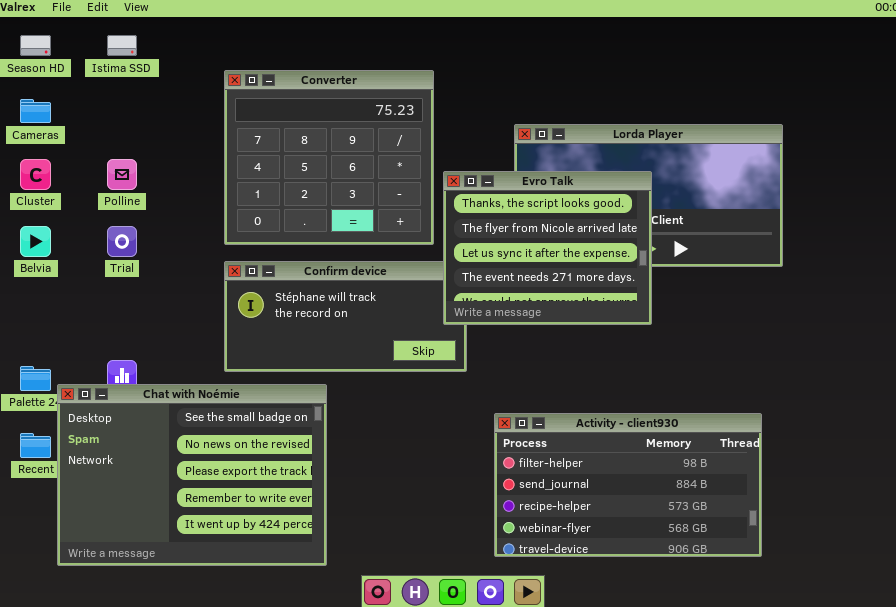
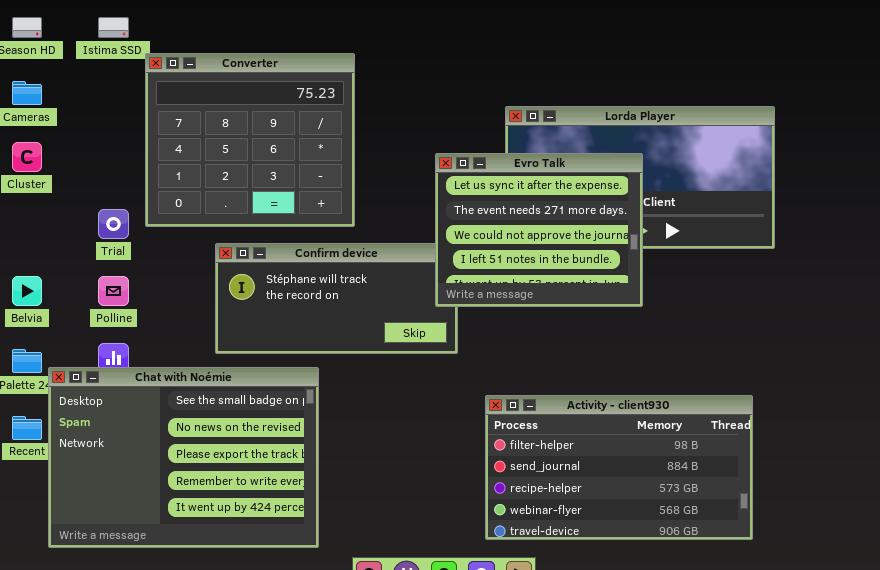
Converter: [224,70,434,245] -> [145,53,355,227], moved
Polline: [107,159,137,190] -> [98,276,129,306], moved
Evro Talk: [443,171,652,325] -> [435,153,643,307], scrolled down 2 rows
Belvia: [20,226,51,257] -> [12,276,42,306], moved

